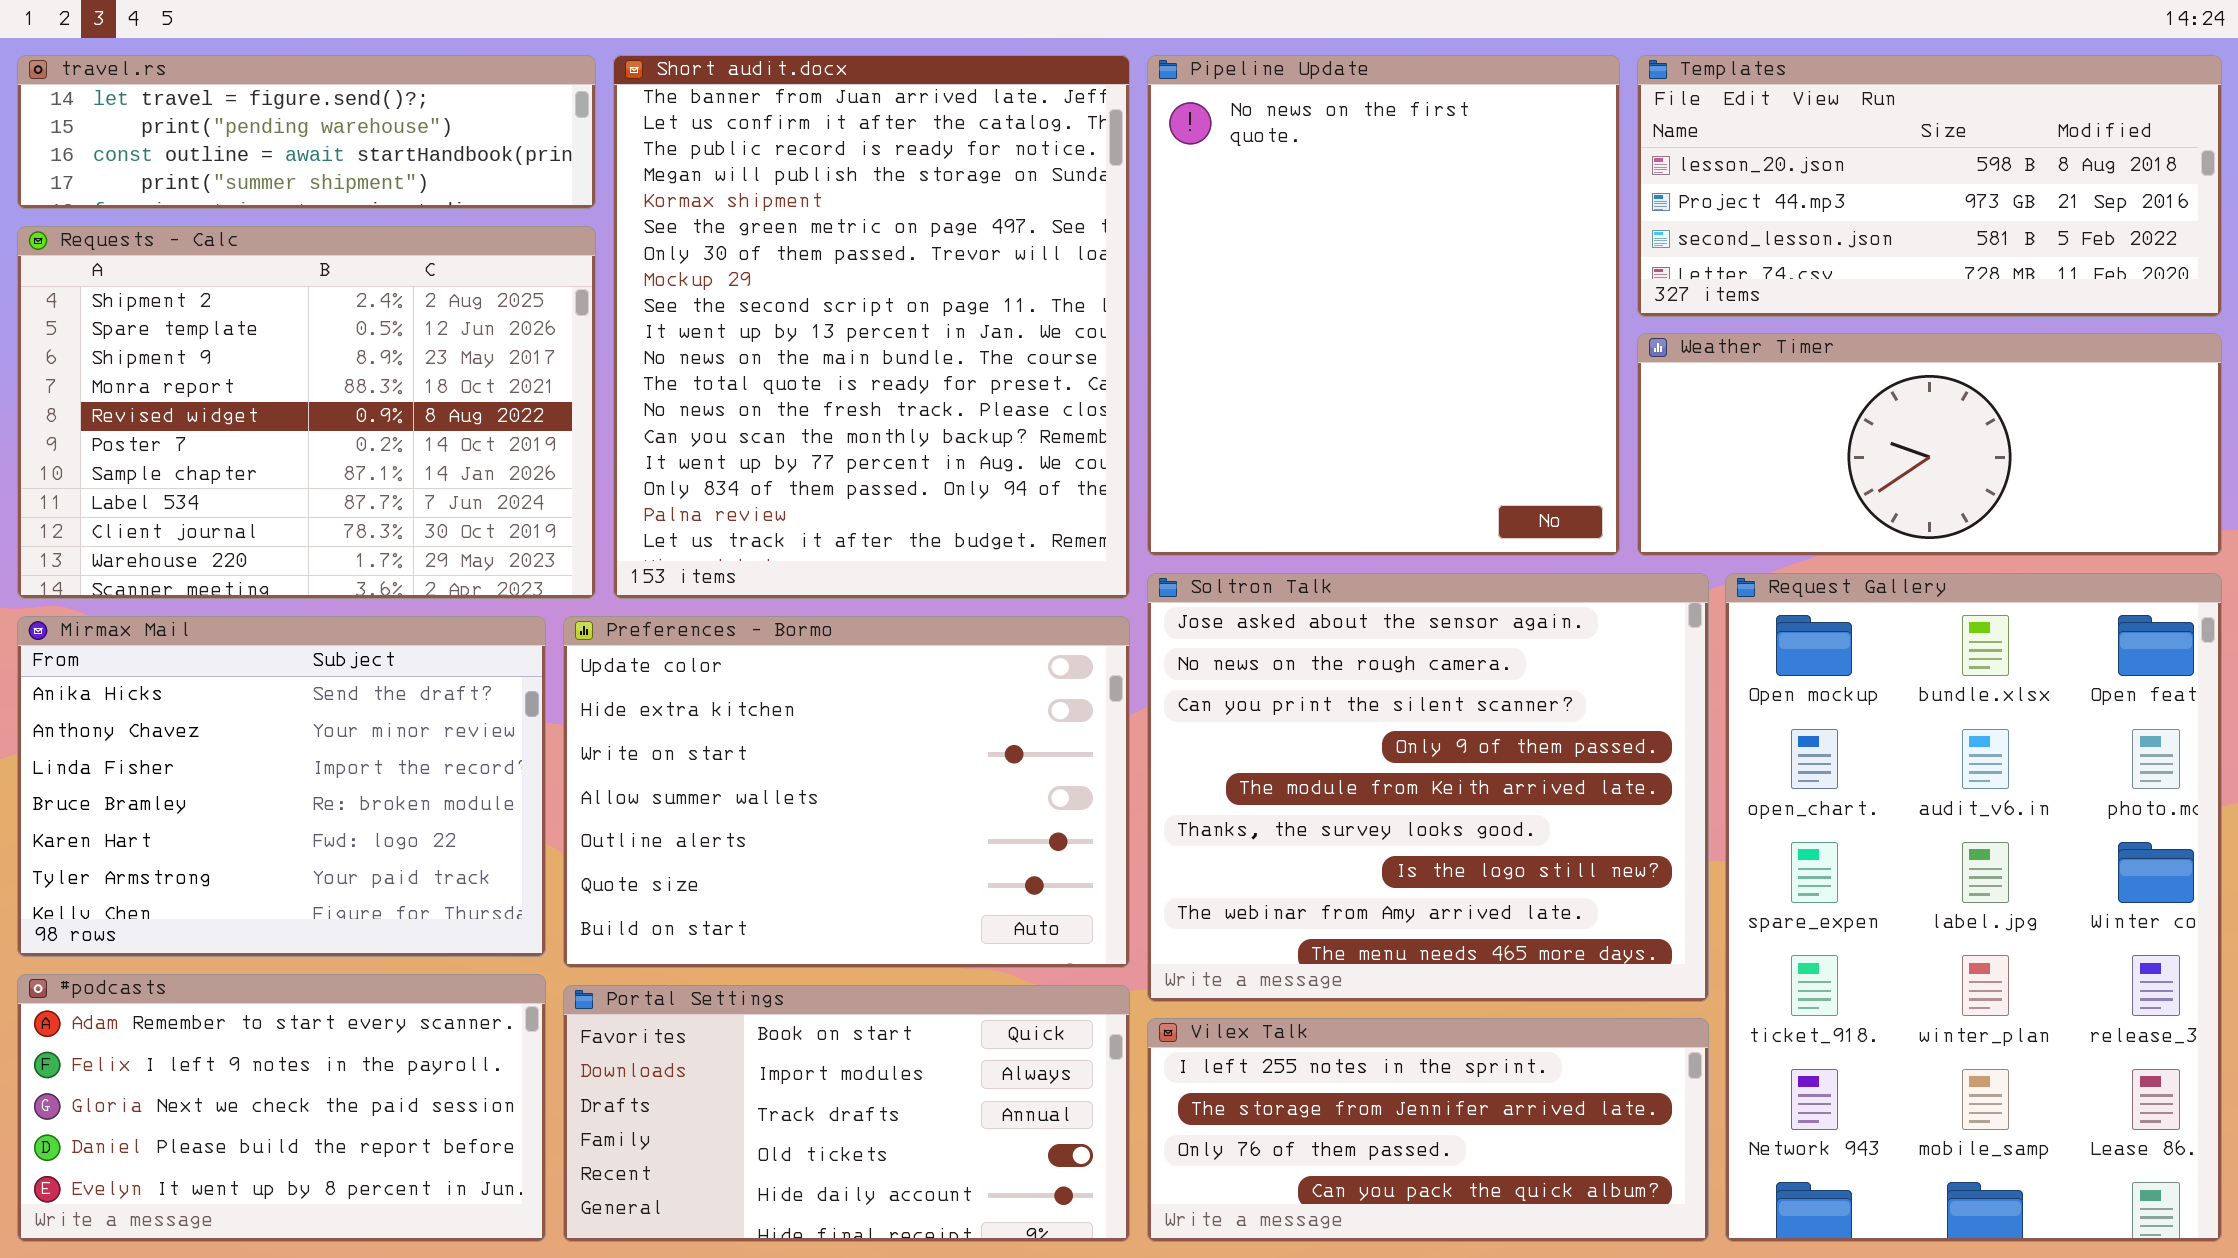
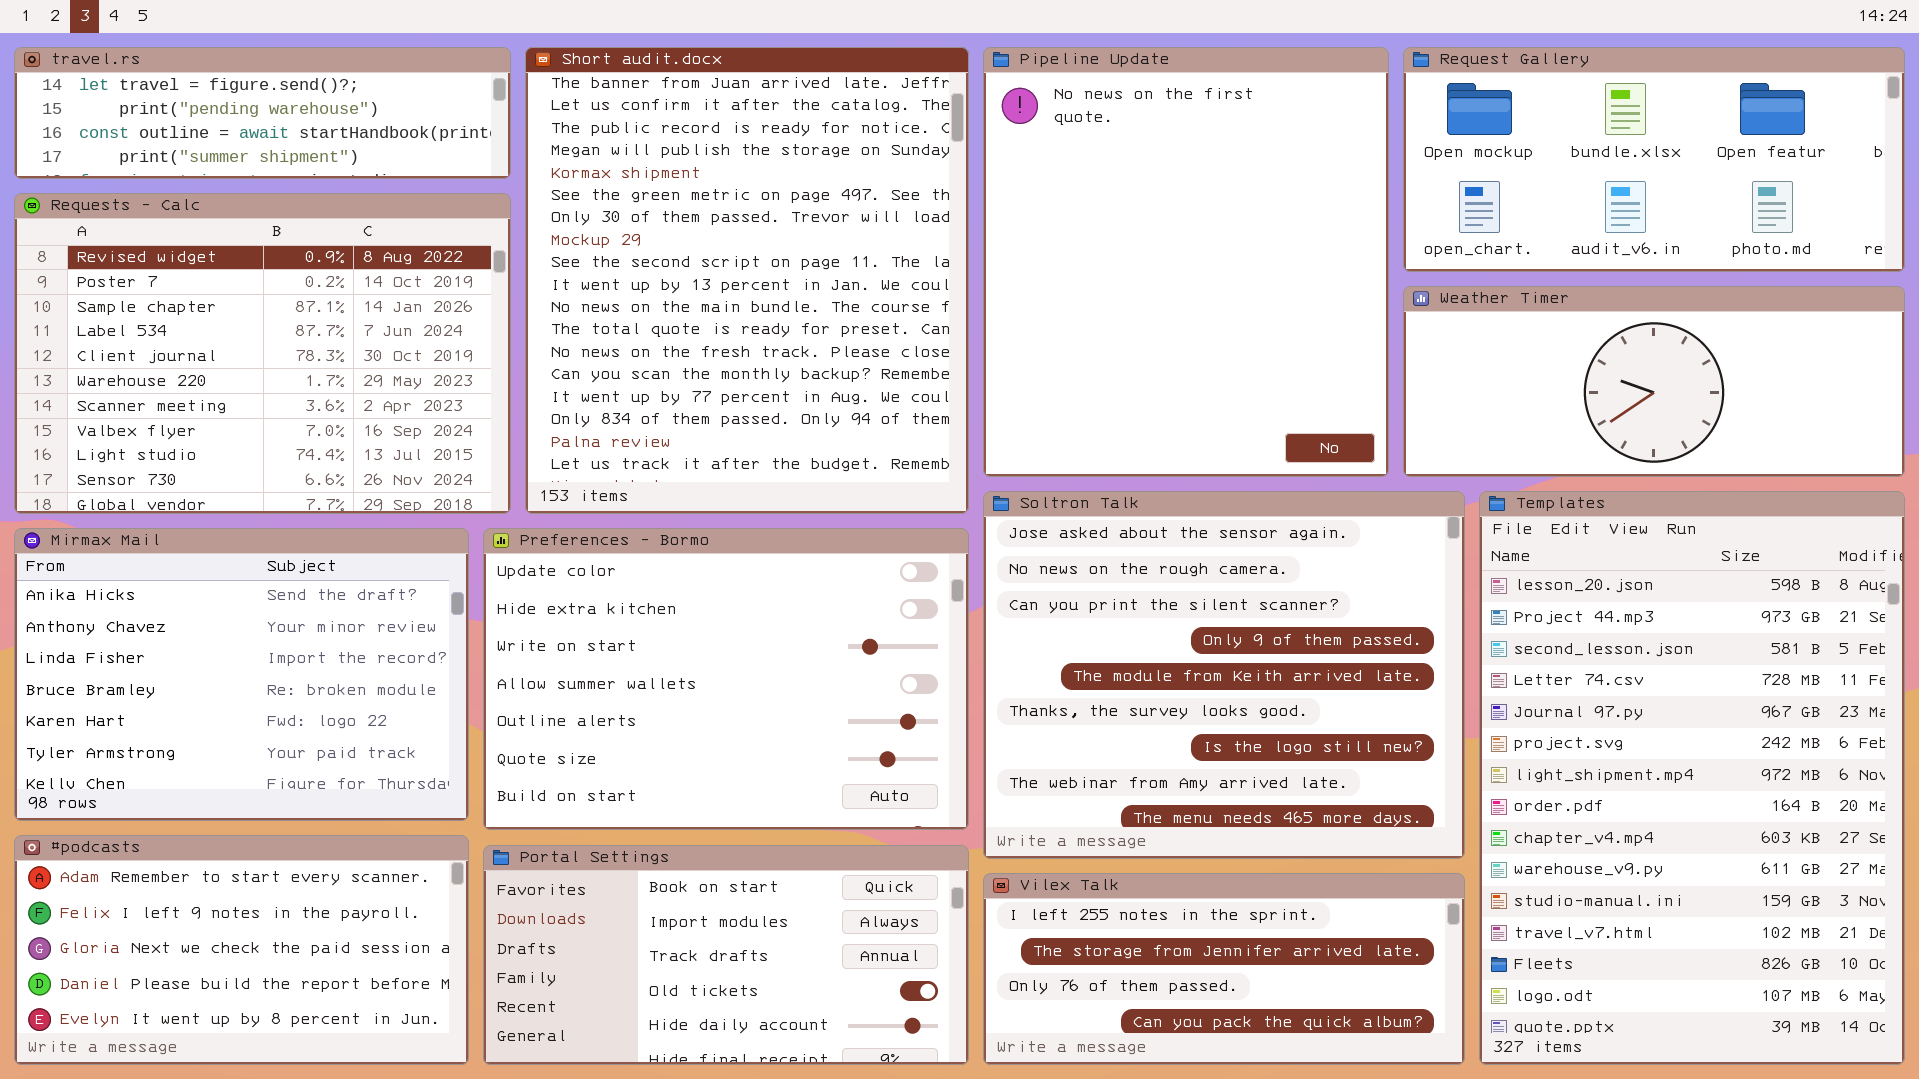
Templates: [1637,55,2222,317] -> [1479,491,1905,1065], moved, resized
Requests - Calc: [17,226,596,599] -> [14,193,511,514], scrolled down 4 rows
Request Gallery: [1725,573,2222,1242] -> [1403,47,1905,272], moved, resized

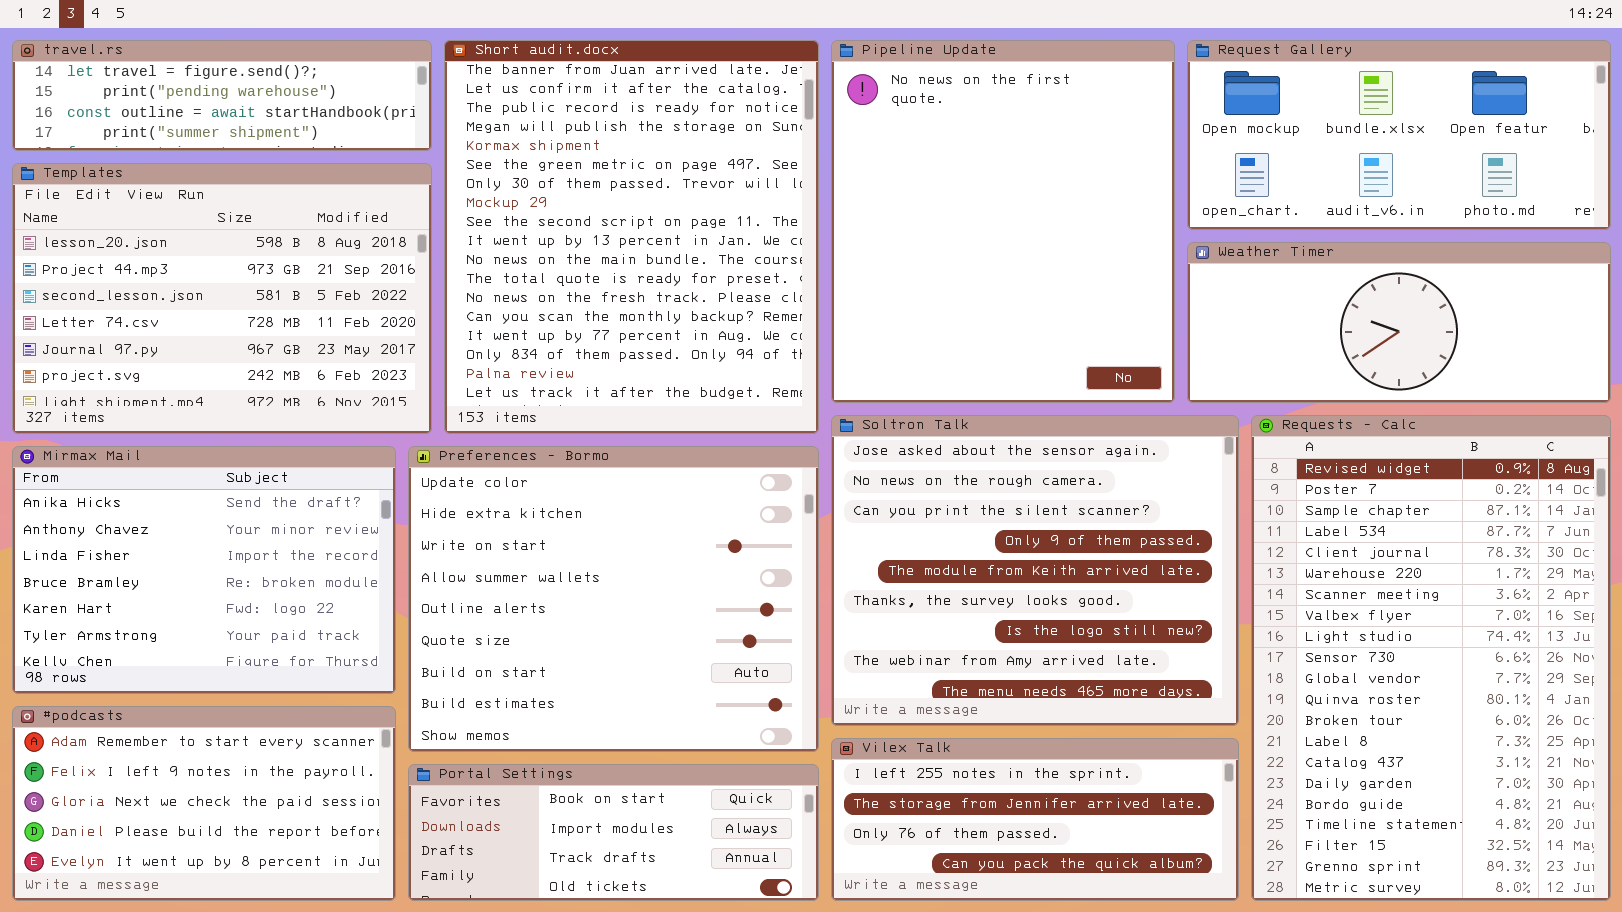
Requests - Calc: [14,193,511,514] -> [1251,415,1611,901], moved, resized
Templates: [1479,491,1905,1065] -> [12,163,432,434], moved, resized
Preferences - Bormo: [483,528,969,830] -> [408,446,819,752], resized
Portal Settings: [483,845,969,1065] -> [408,764,819,901], resized

